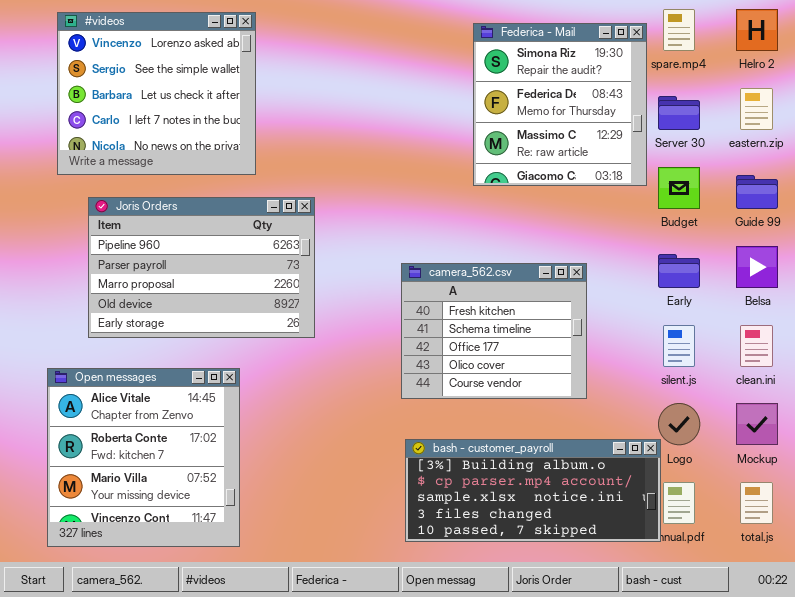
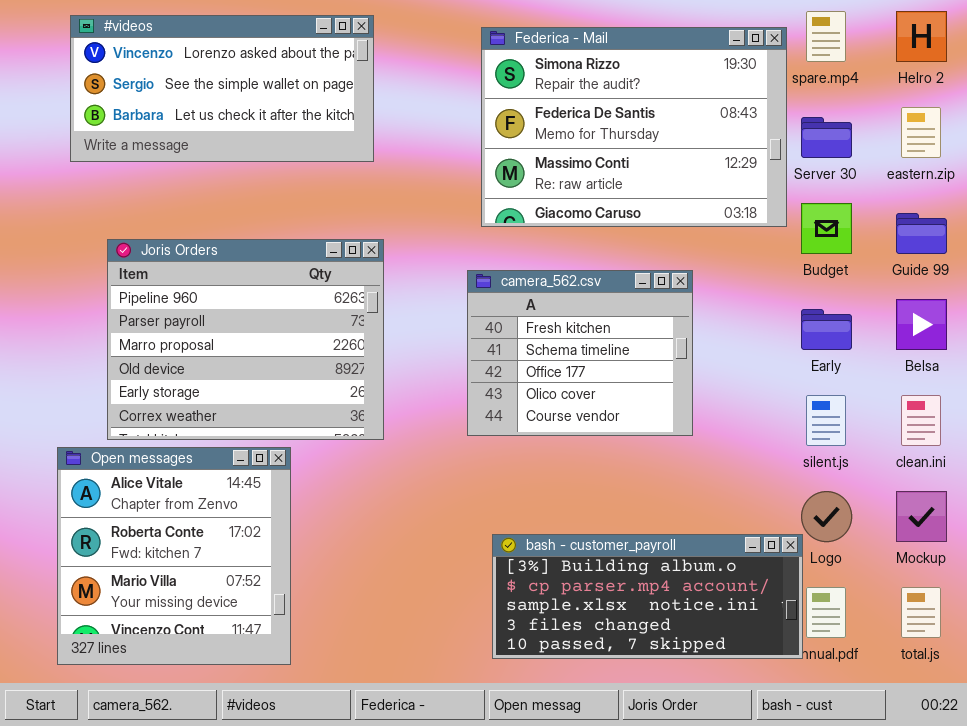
#videos: [57,12,256,175] -> [70,15,374,162], resized
Federica - Mail: [473,23,647,186] -> [481,27,787,227], resized
Joris Orders: [88,197,315,338] -> [107,239,384,440], resized
camera_562.csv: [401,263,587,399] -> [467,270,693,436], moved

